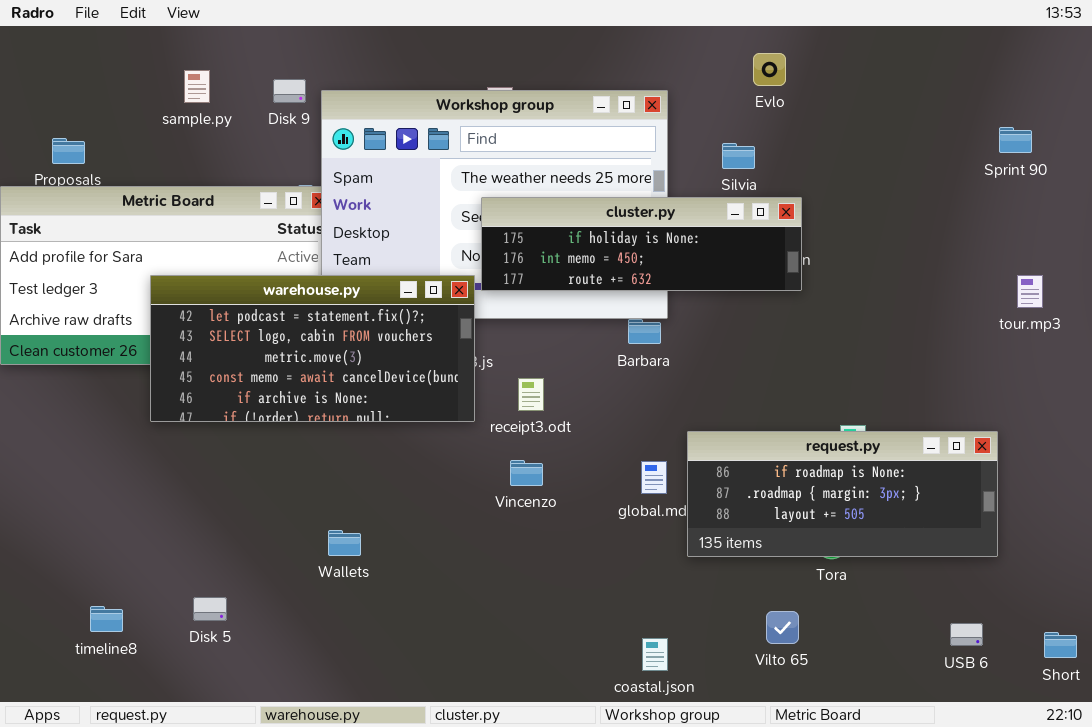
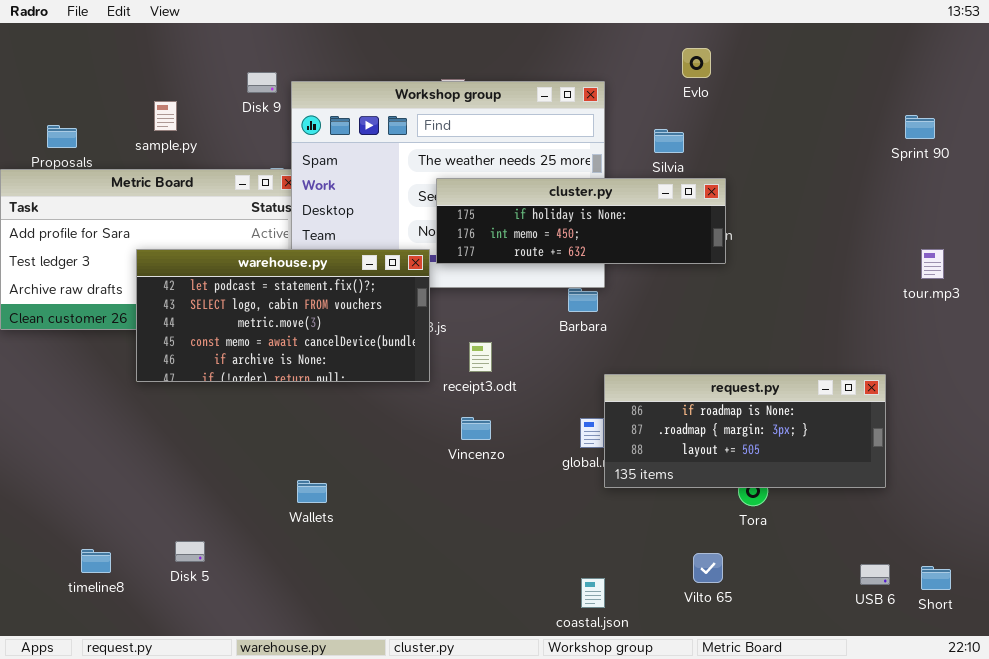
sample.py: [184,70,210,103] -> [154,101,177,131], moved
request.py: [687,431,998,557] -> [604,374,886,488], moved
Short: [1044,632,1077,658] -> [921,566,951,590], moved

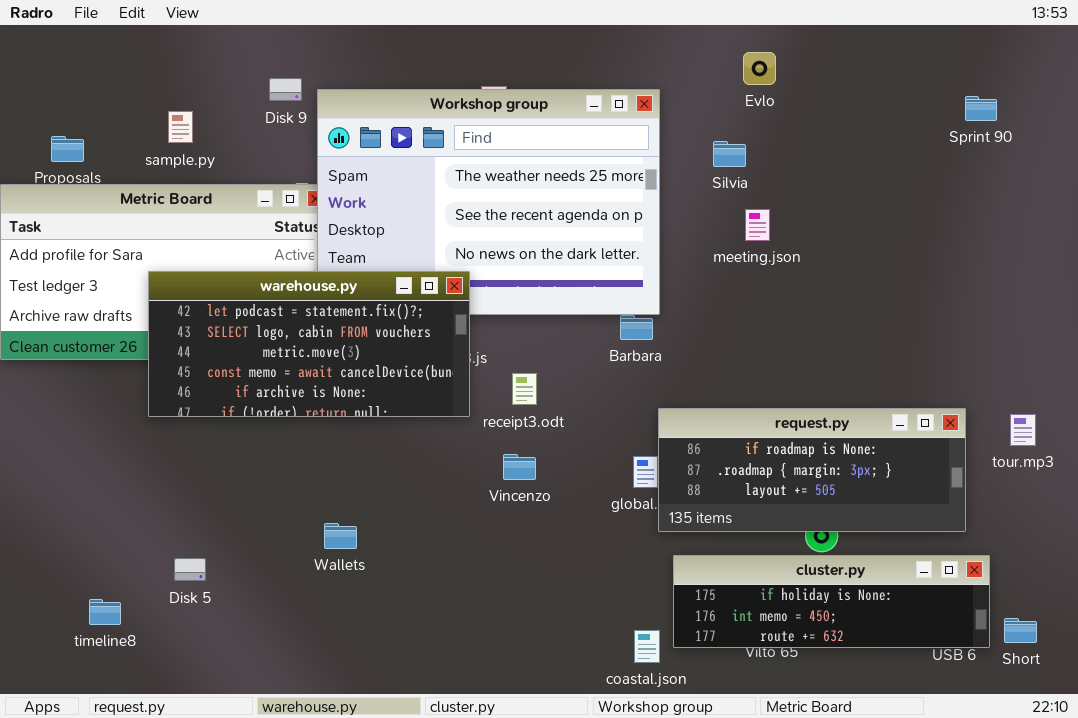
Sprint 90: [905,115,935,139] -> [965,96,997,121], moved
cluster.py: [436,178,726,264] -> [673,555,990,648], moved
tour.mp3: [921,249,944,279] -> [1010,414,1036,446], moved
Disk 5: [175,541,205,562] -> [174,558,206,581], moved

